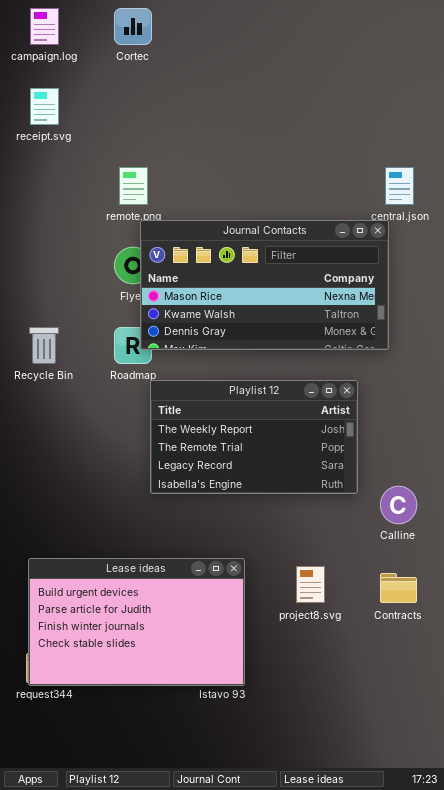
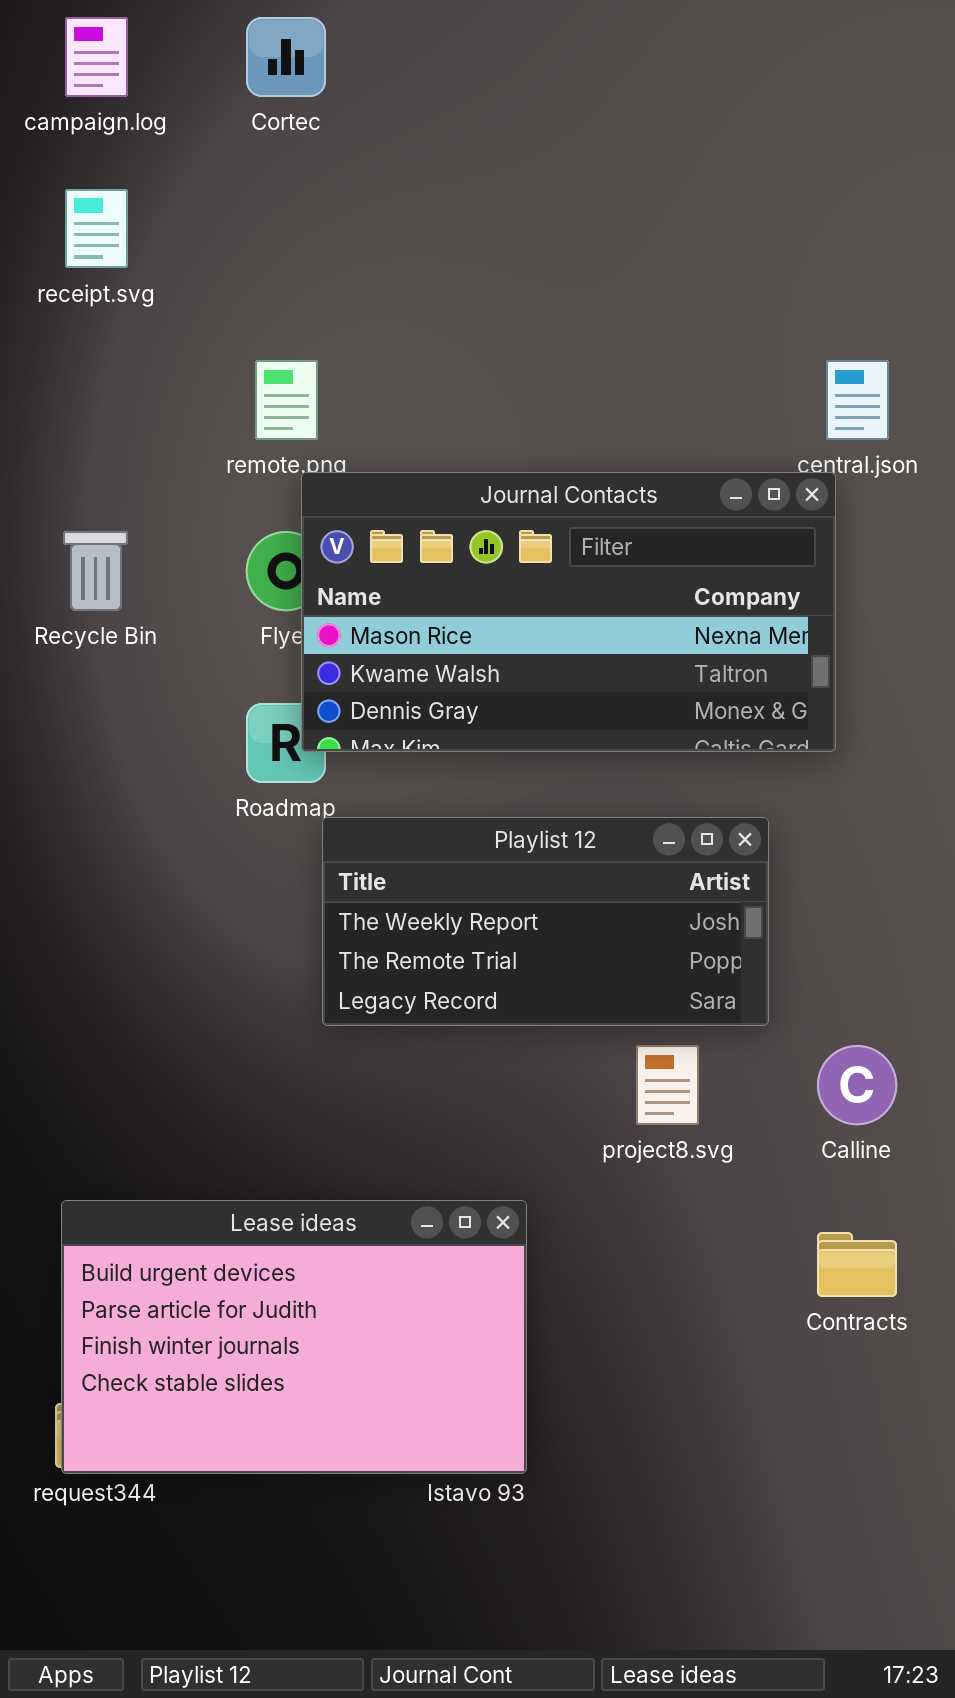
Recycle Bin: [29,327,59,364] -> [63,531,128,611], moved
Playlist 12: [150,380,358,494] -> [322,817,769,1026], resized
project8.svg: [296,566,325,603] -> [636,1045,699,1125], moved

